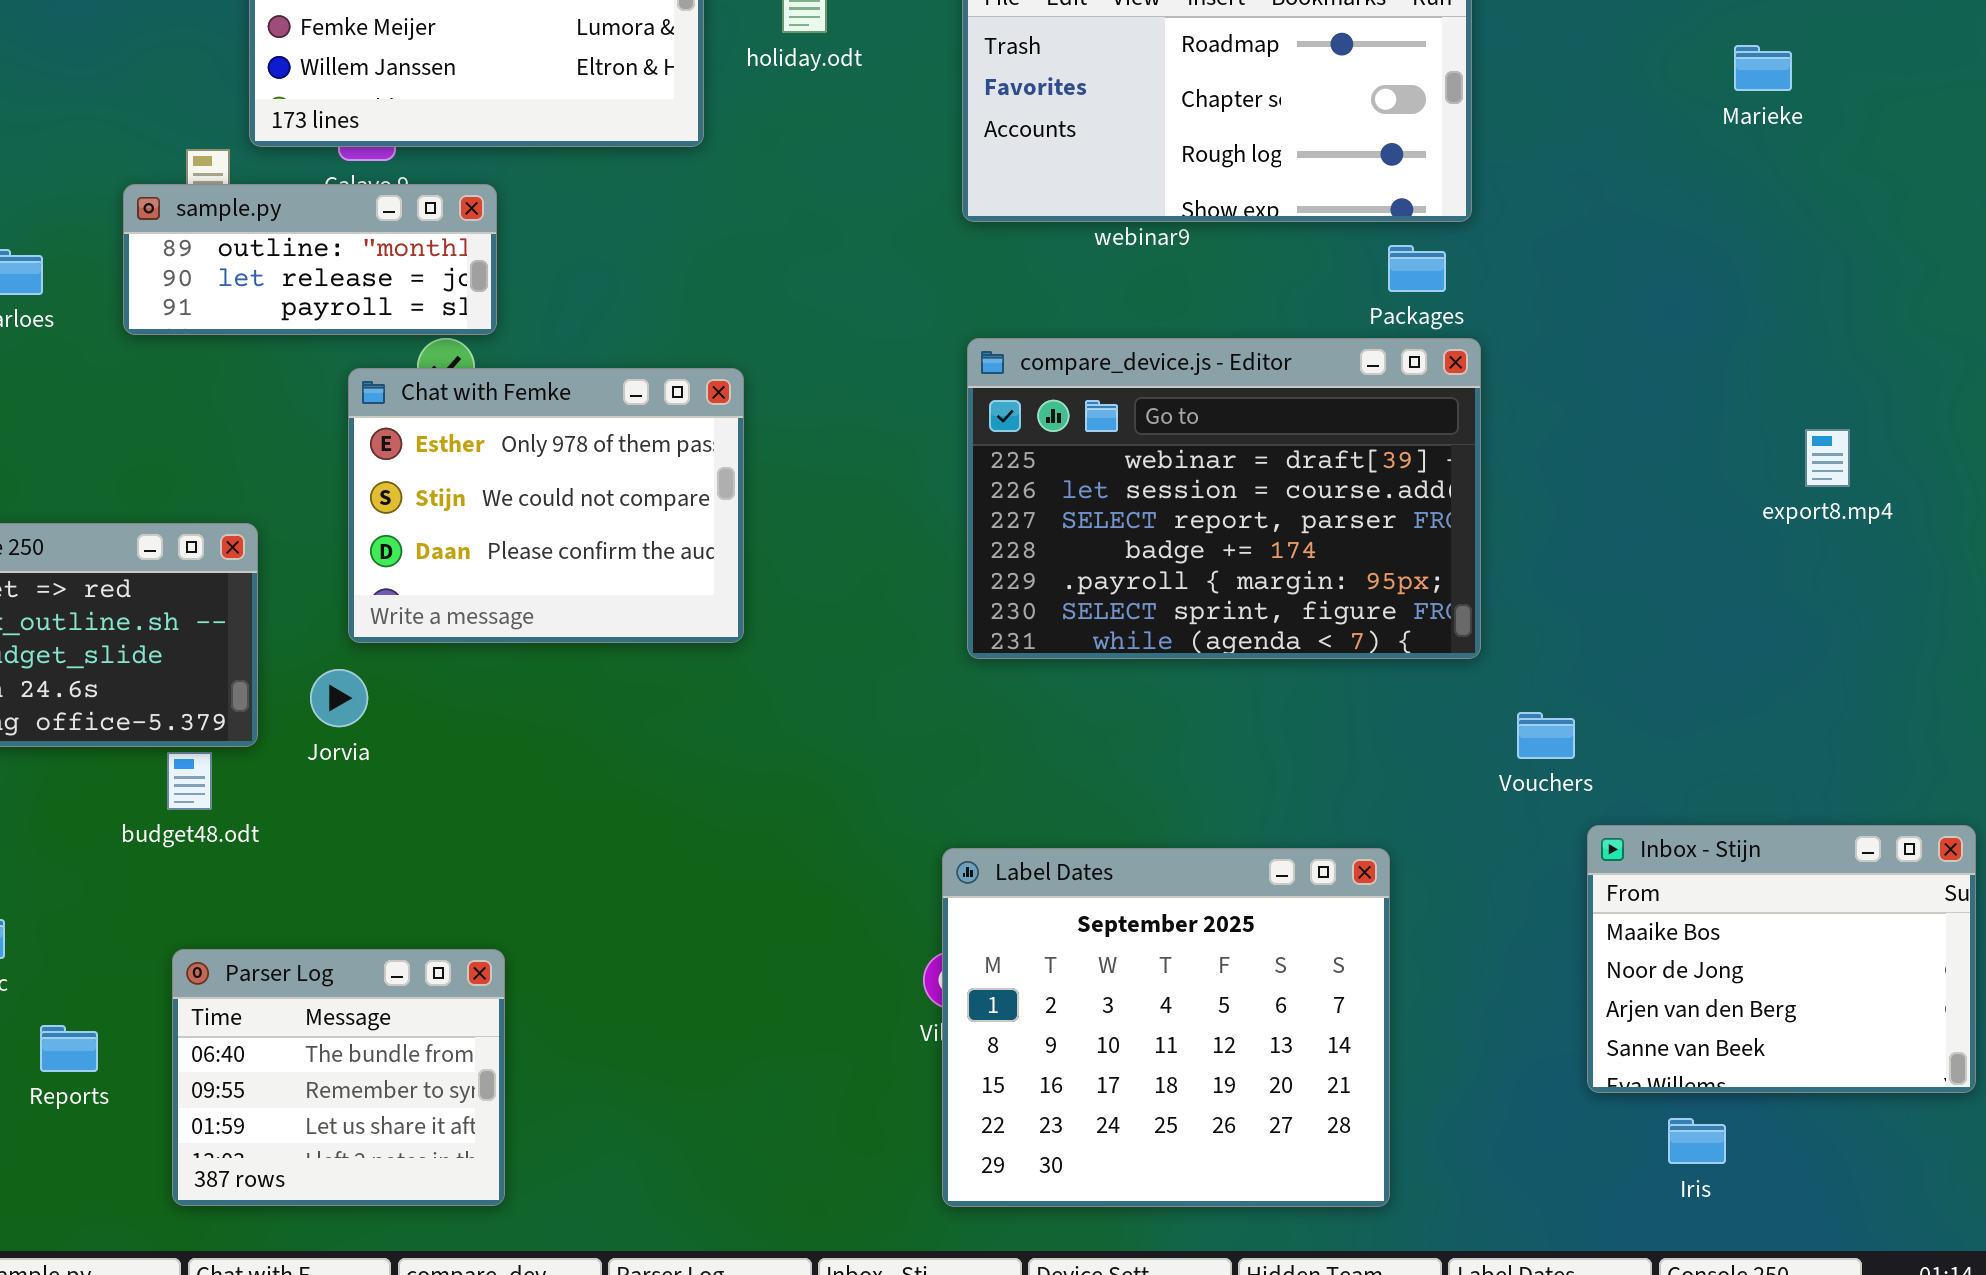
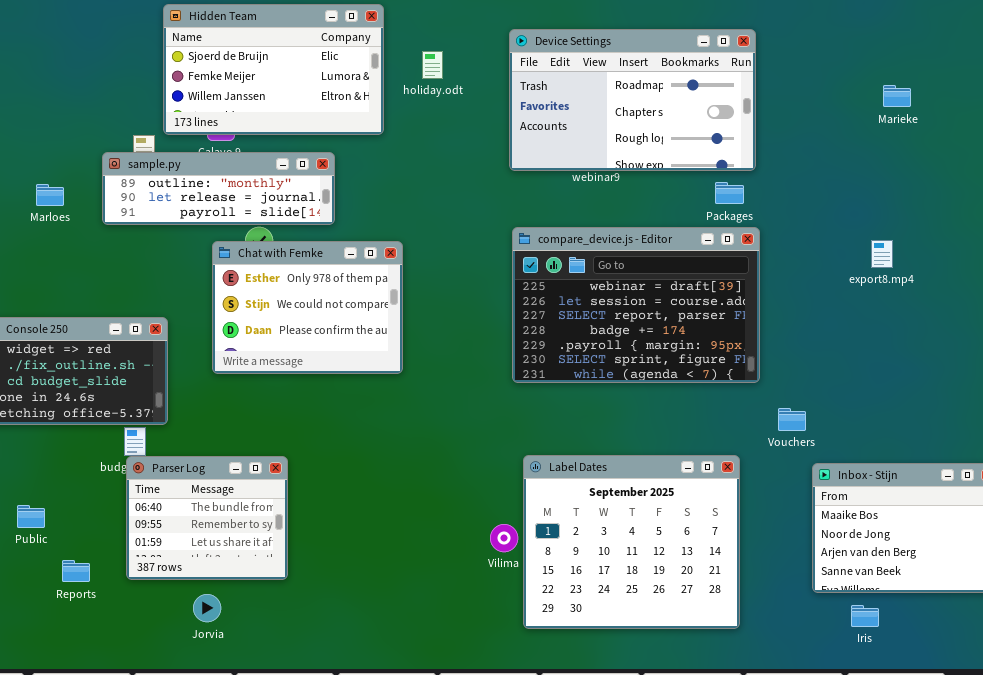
sample.py: [123,184,497,335] -> [102,152,335,225], resized
export8.mp4: [1805,429,1850,487] -> [871,240,893,268], moved
Jorvia: [310,669,368,727] -> [193,594,221,622], moved
Label Dates: [942,848,1390,1207] -> [523,455,740,629], moved
Parser Log: [172,949,505,1206] -> [126,456,288,580], moved

